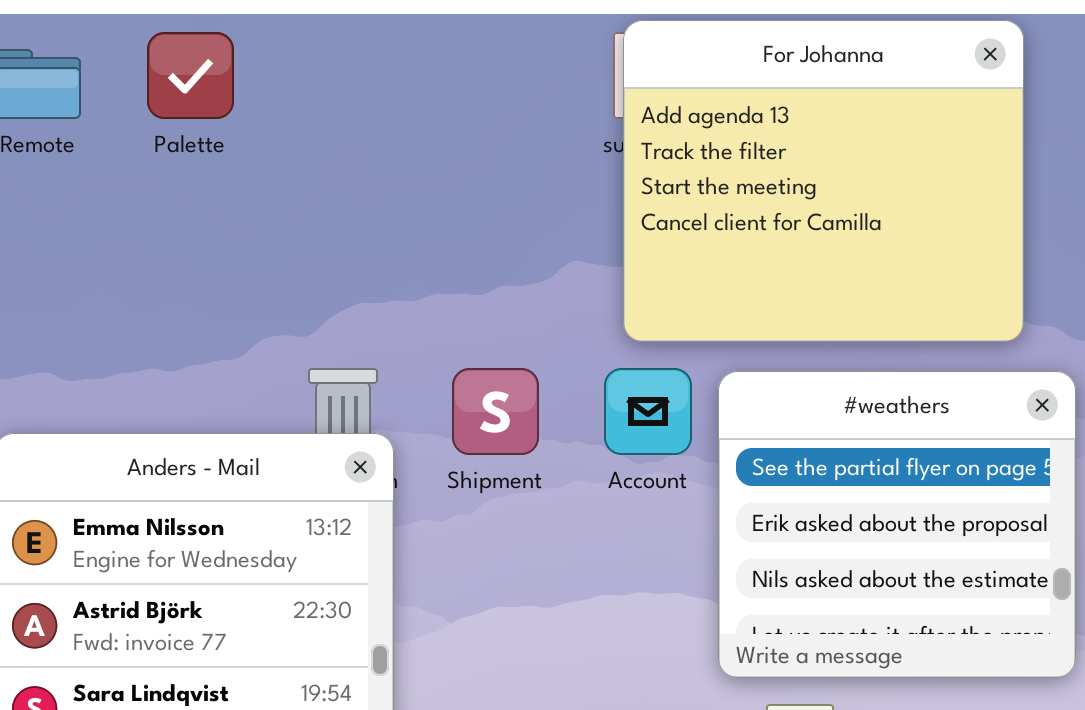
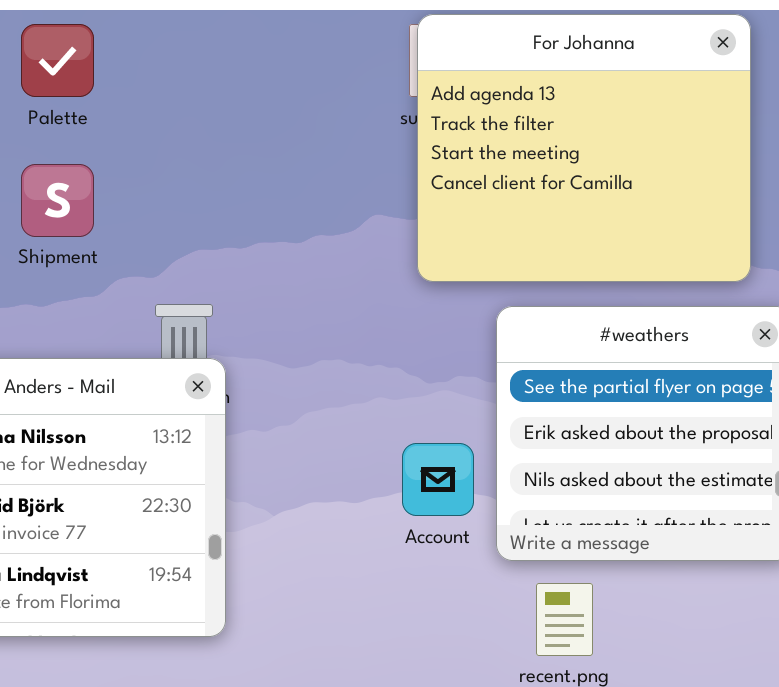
Shipment: [452,368,539,455] -> [21,164,94,237], moved
Account: [604,368,692,455] -> [402,443,474,516], moved

